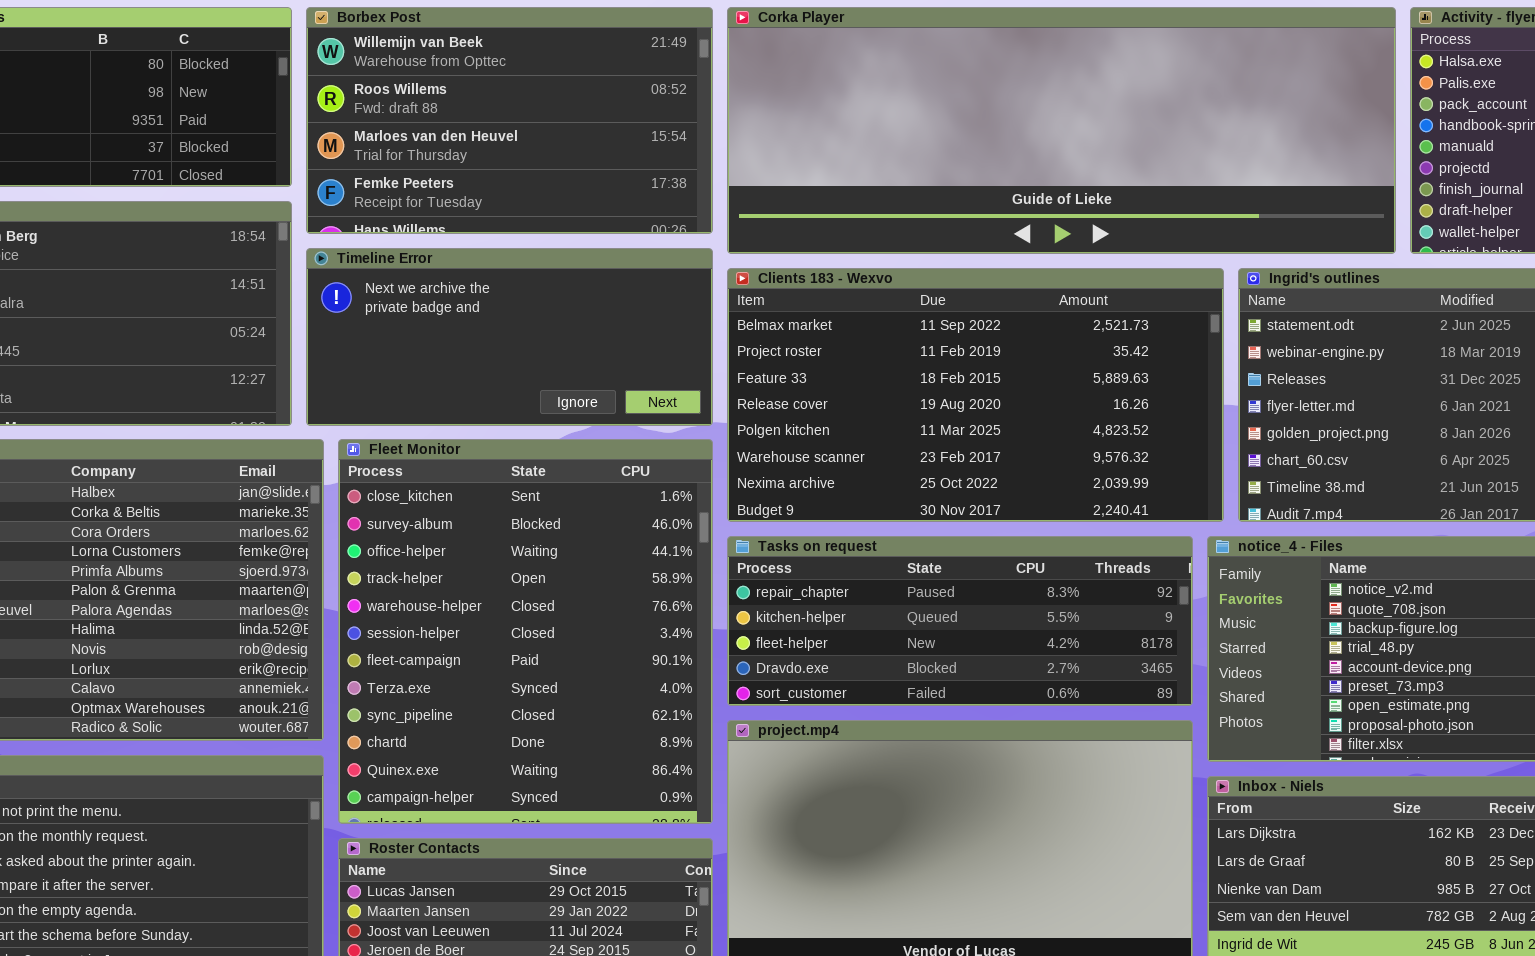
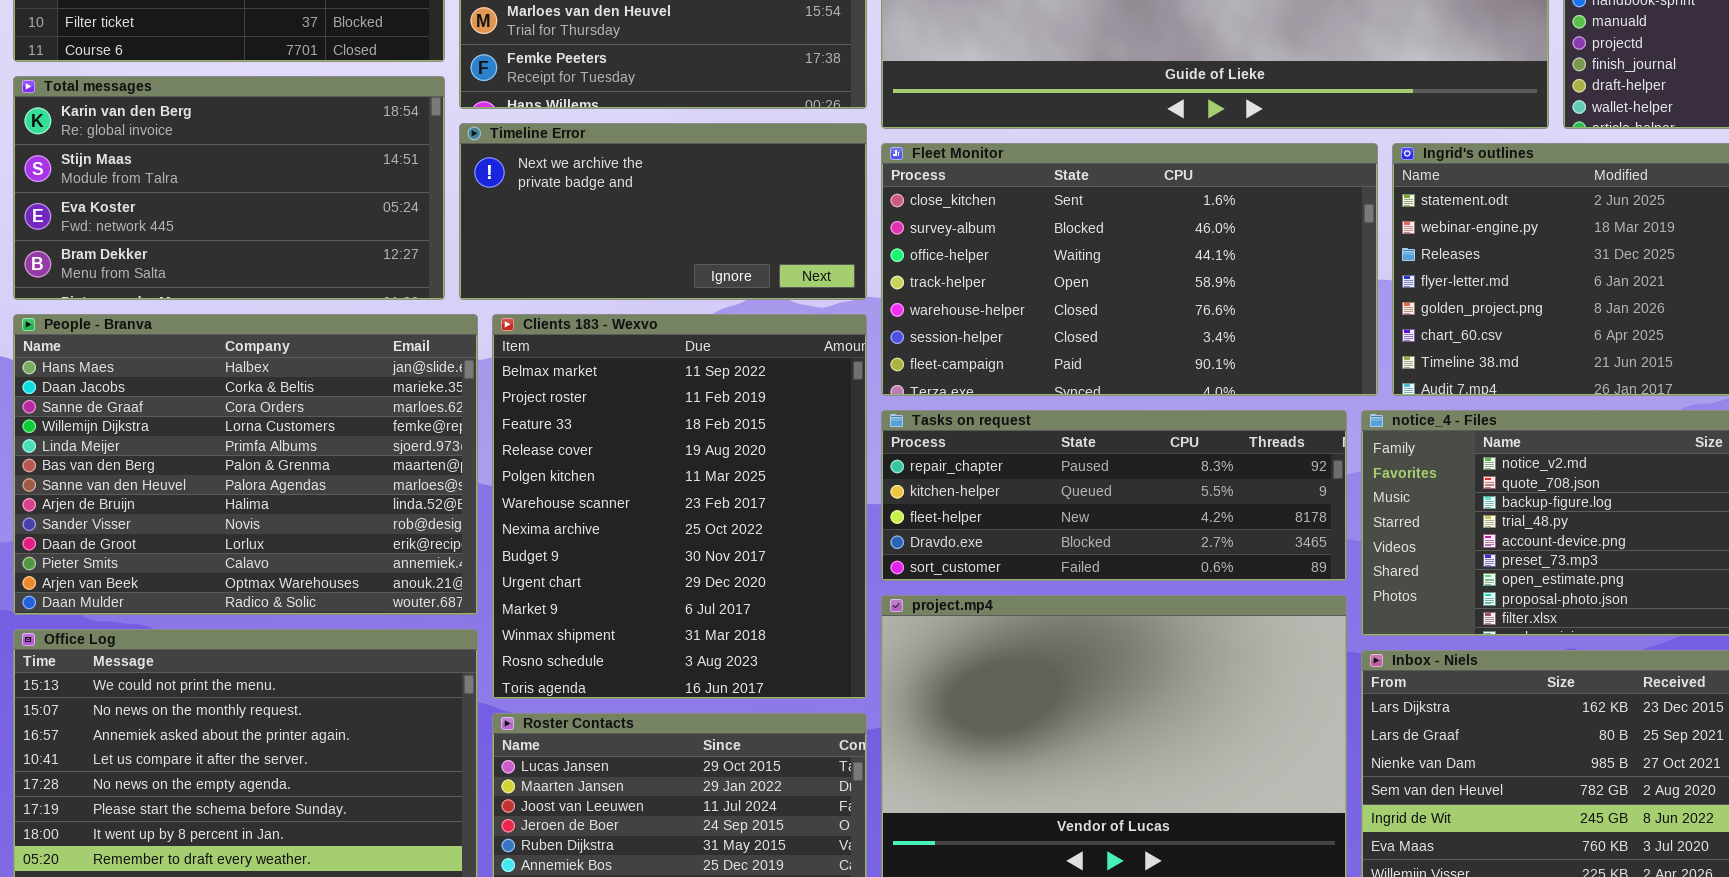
Clients 183 - Wexvo: [727,268,1224,522] -> [492,314,867,699], moved, resized
Fleet Monitor: [338,439,713,824] -> [881,143,1378,396], moved, resized

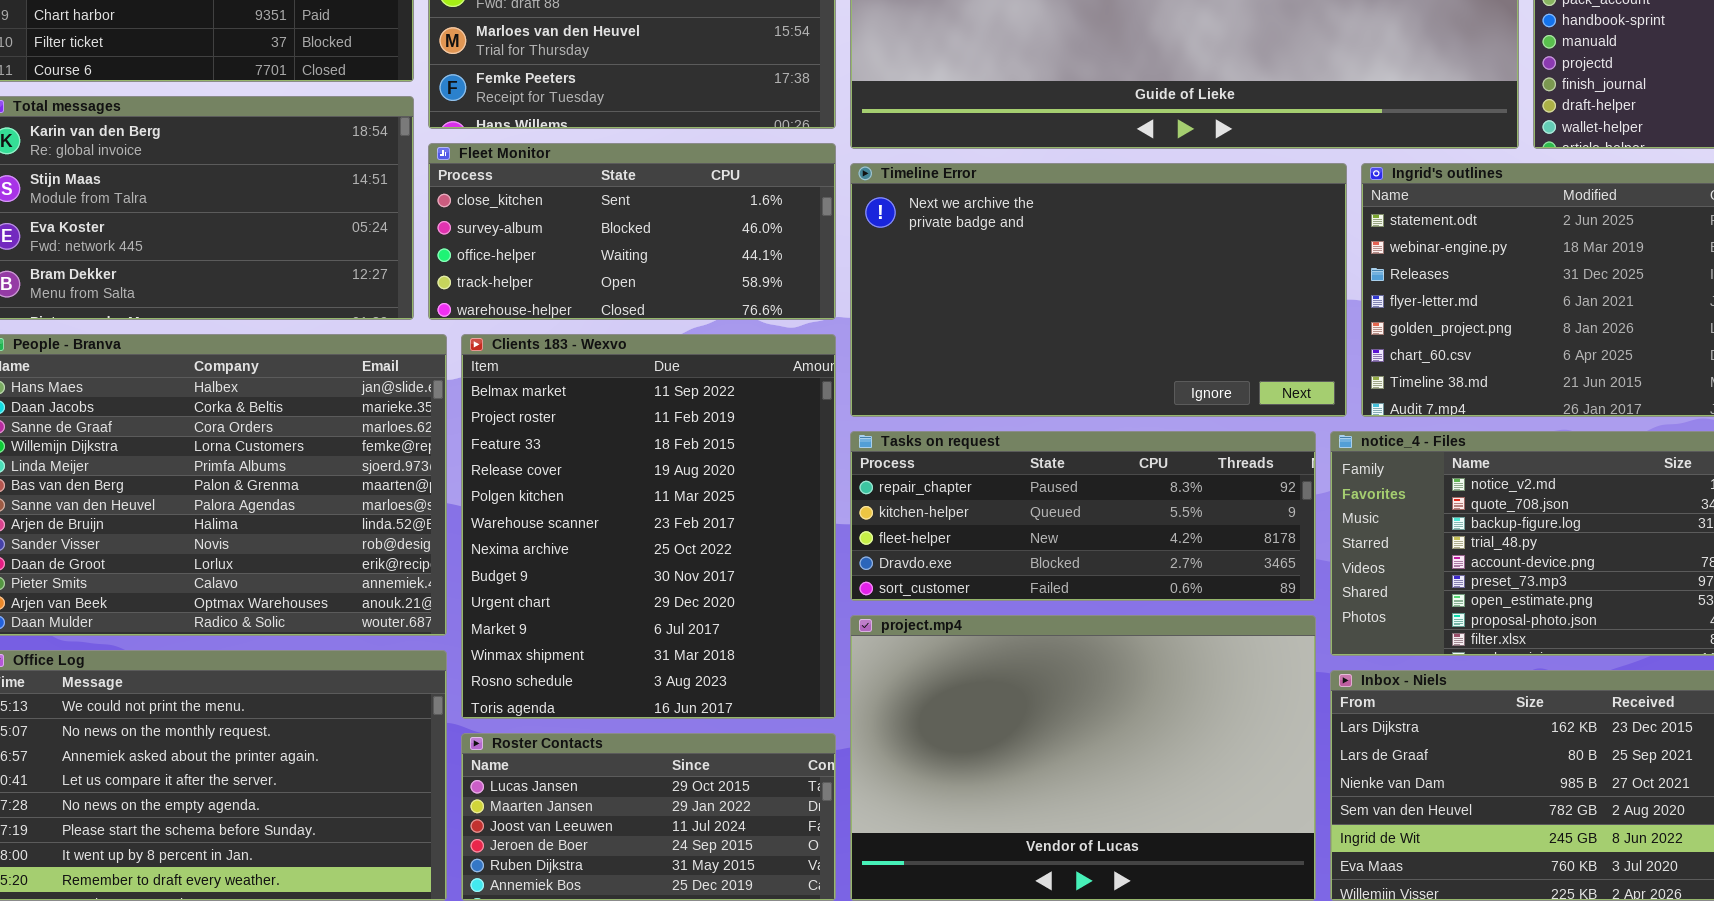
Timeline Error: [459,123,867,300] -> [850,163,1347,417], moved, resized
Fleet Monitor: [881,143,1378,396] -> [428,143,836,320], moved, resized

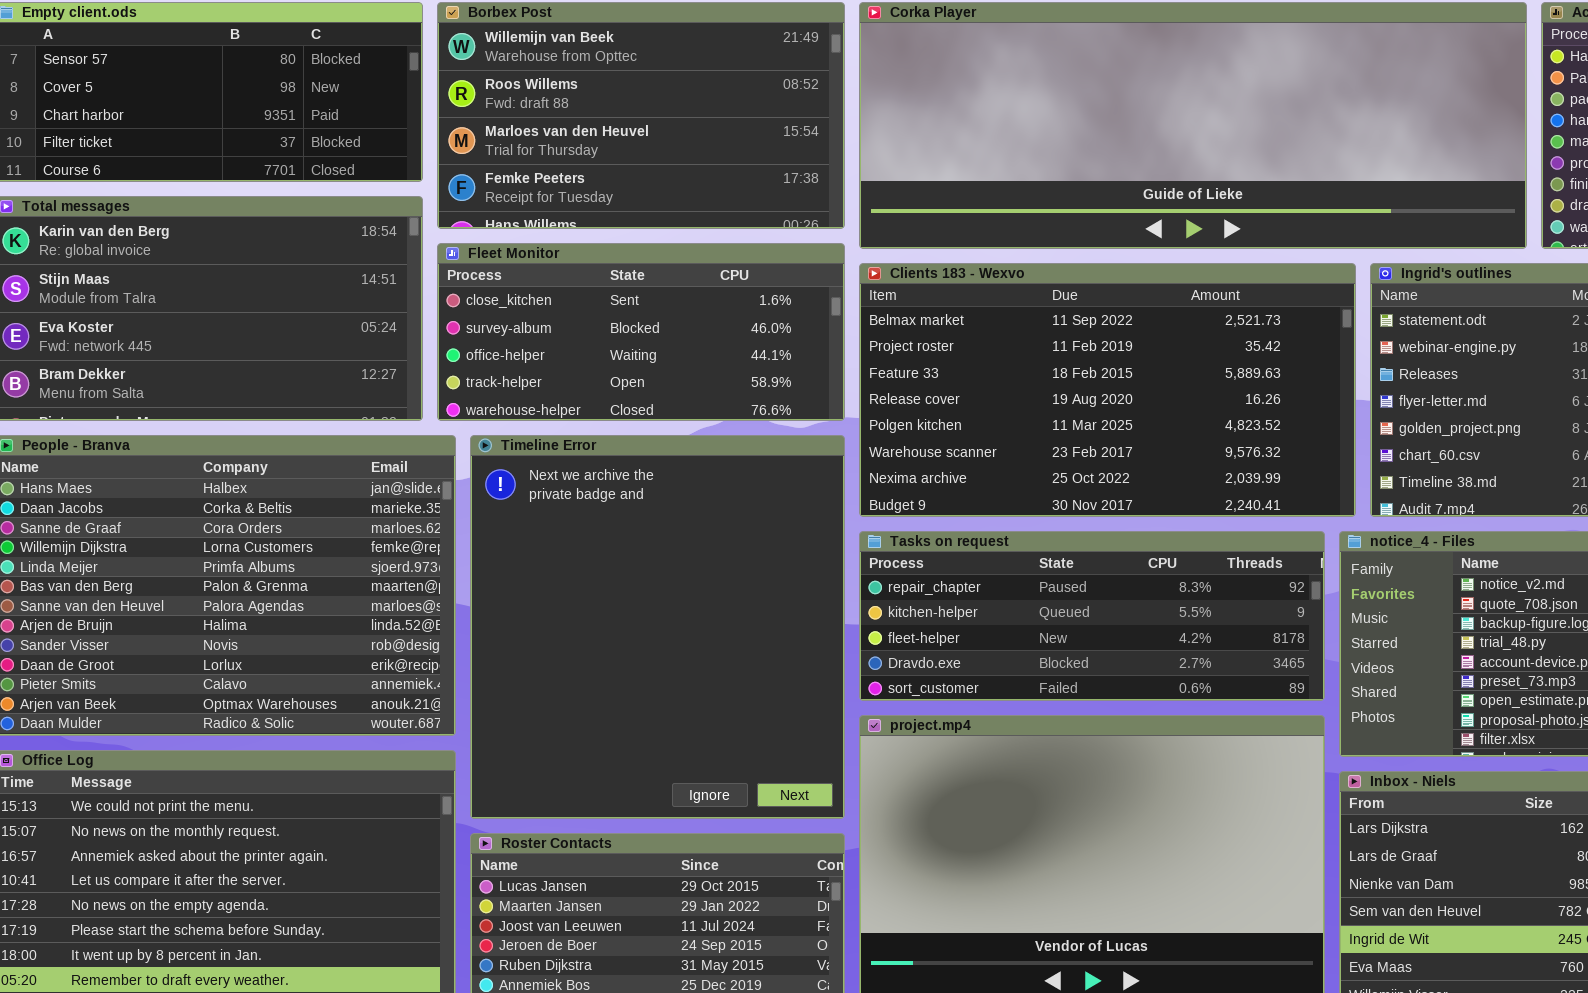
Timeline Error: [850,163,1347,417] -> [470,435,845,819], moved, resized
Clients 183 - Wexvo: [461,334,836,719] -> [859,263,1356,517], moved, resized

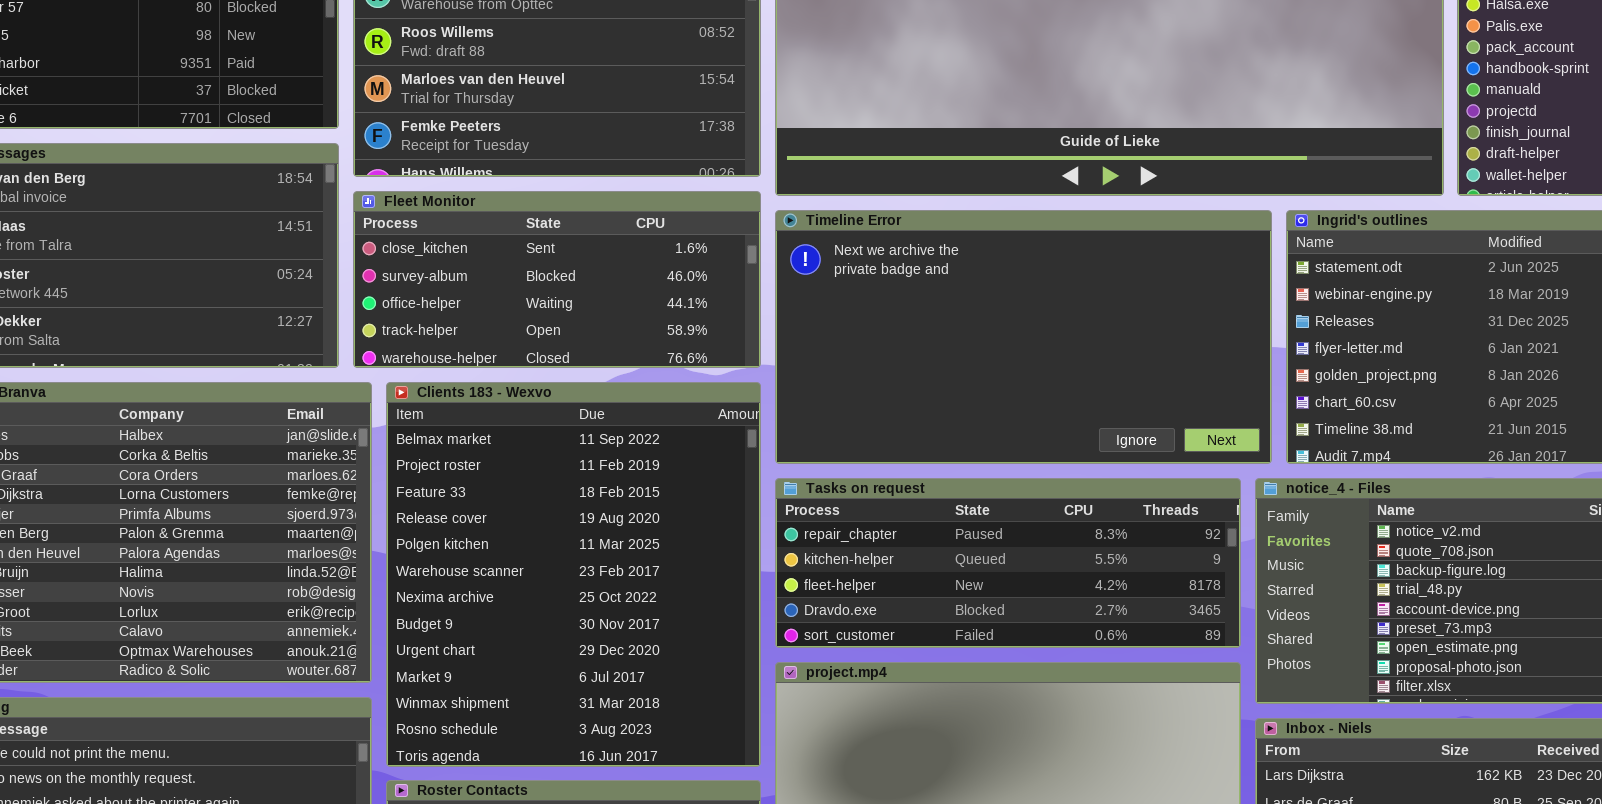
Clients 183 - Wexvo: [859,263,1356,517] -> [386,382,761,767], moved, resized
Timeline Error: [470,435,845,819] -> [775,210,1272,464], moved, resized

